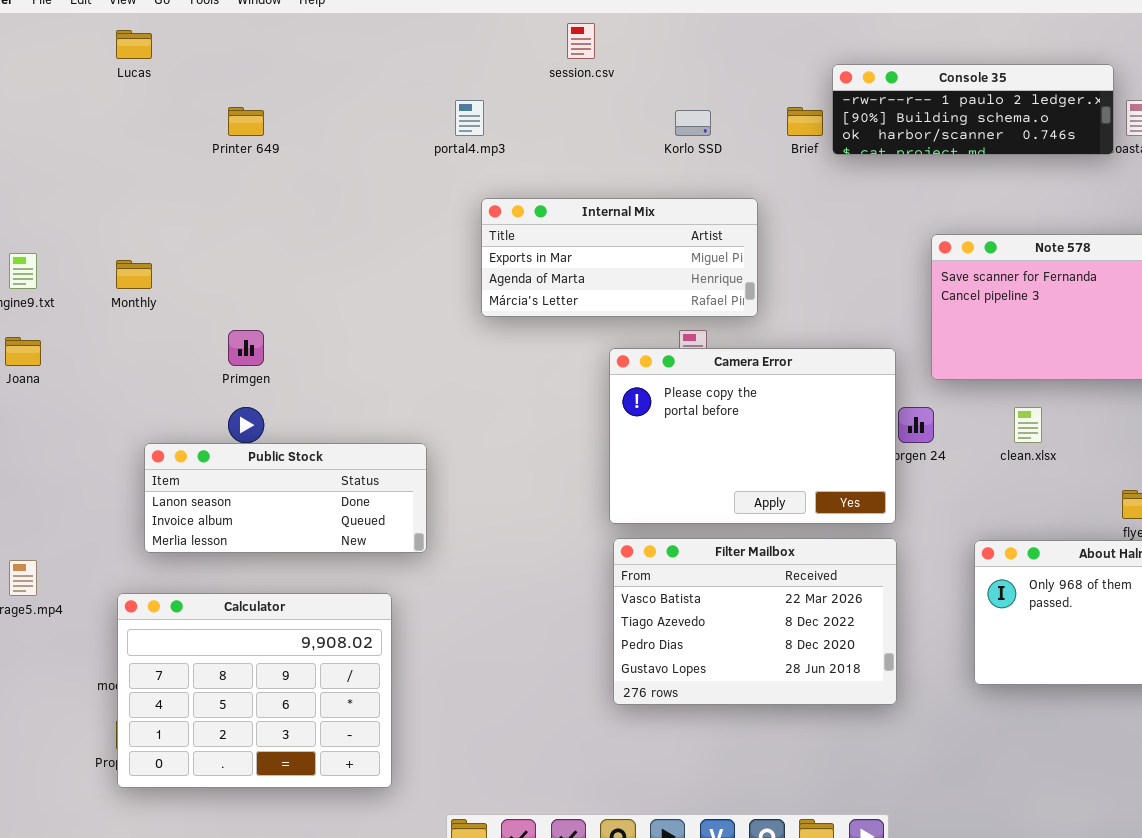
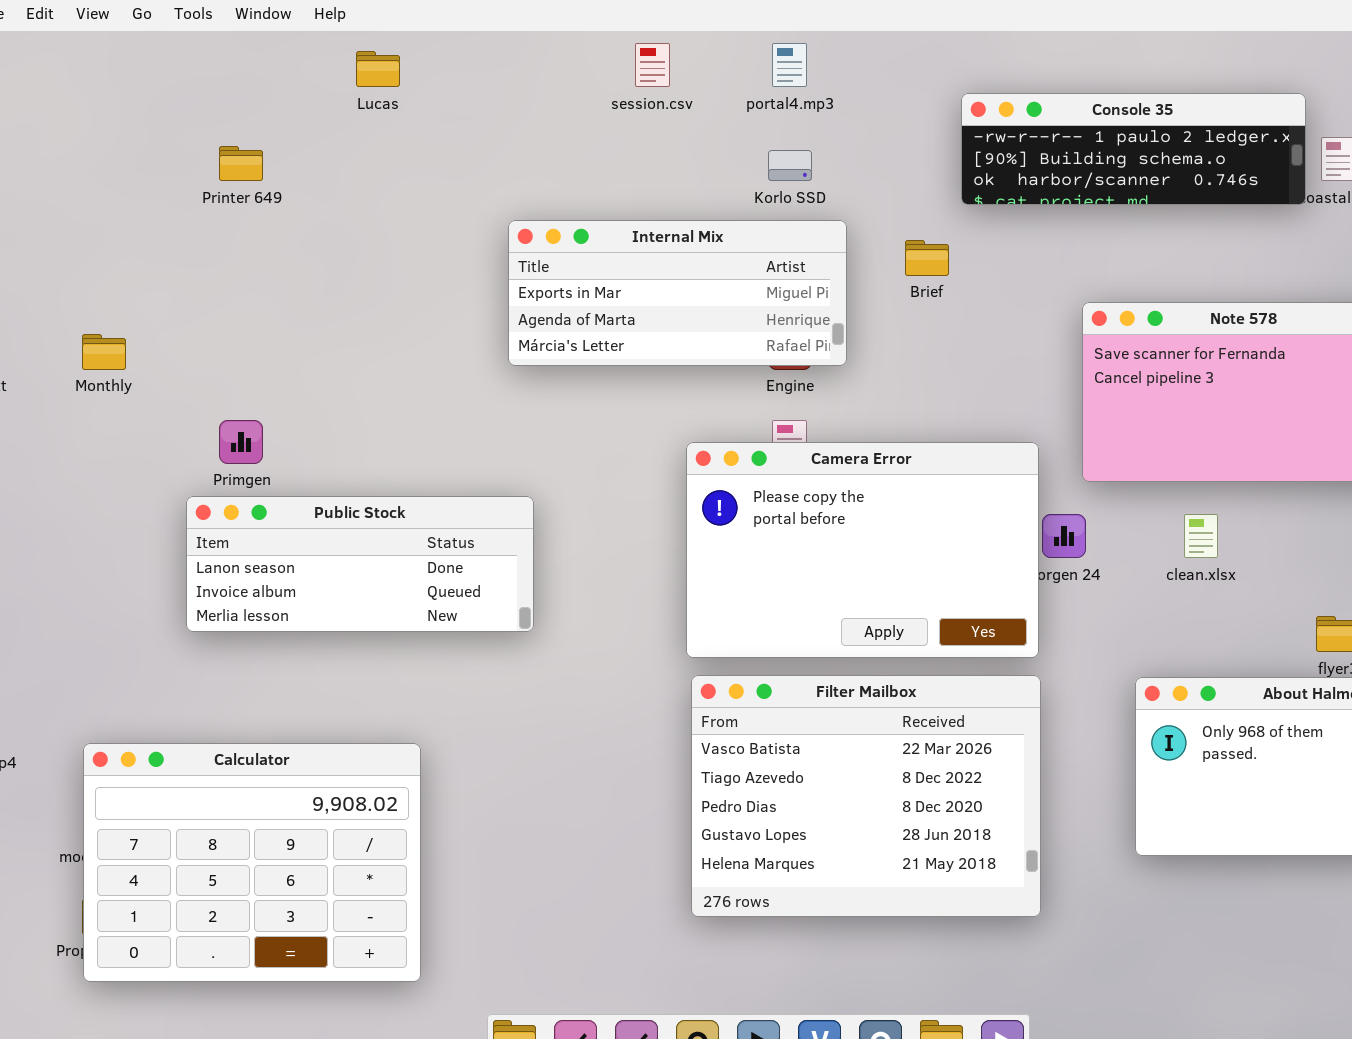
Lucas: [116,30,152,59] -> [356,51,400,87], moved
portal4.mp3: [455,100,484,136] -> [772,43,807,87], moved
Brief: [787,107,823,136] -> [905,240,949,276], moved
Internal Mix: [481,198,758,317] -> [508,220,847,366], moved
Public Stock: [144,443,427,553] -> [186,496,534,632], moved
Filter Mailbox: [613,538,897,705] -> [691,675,1041,917], resized

